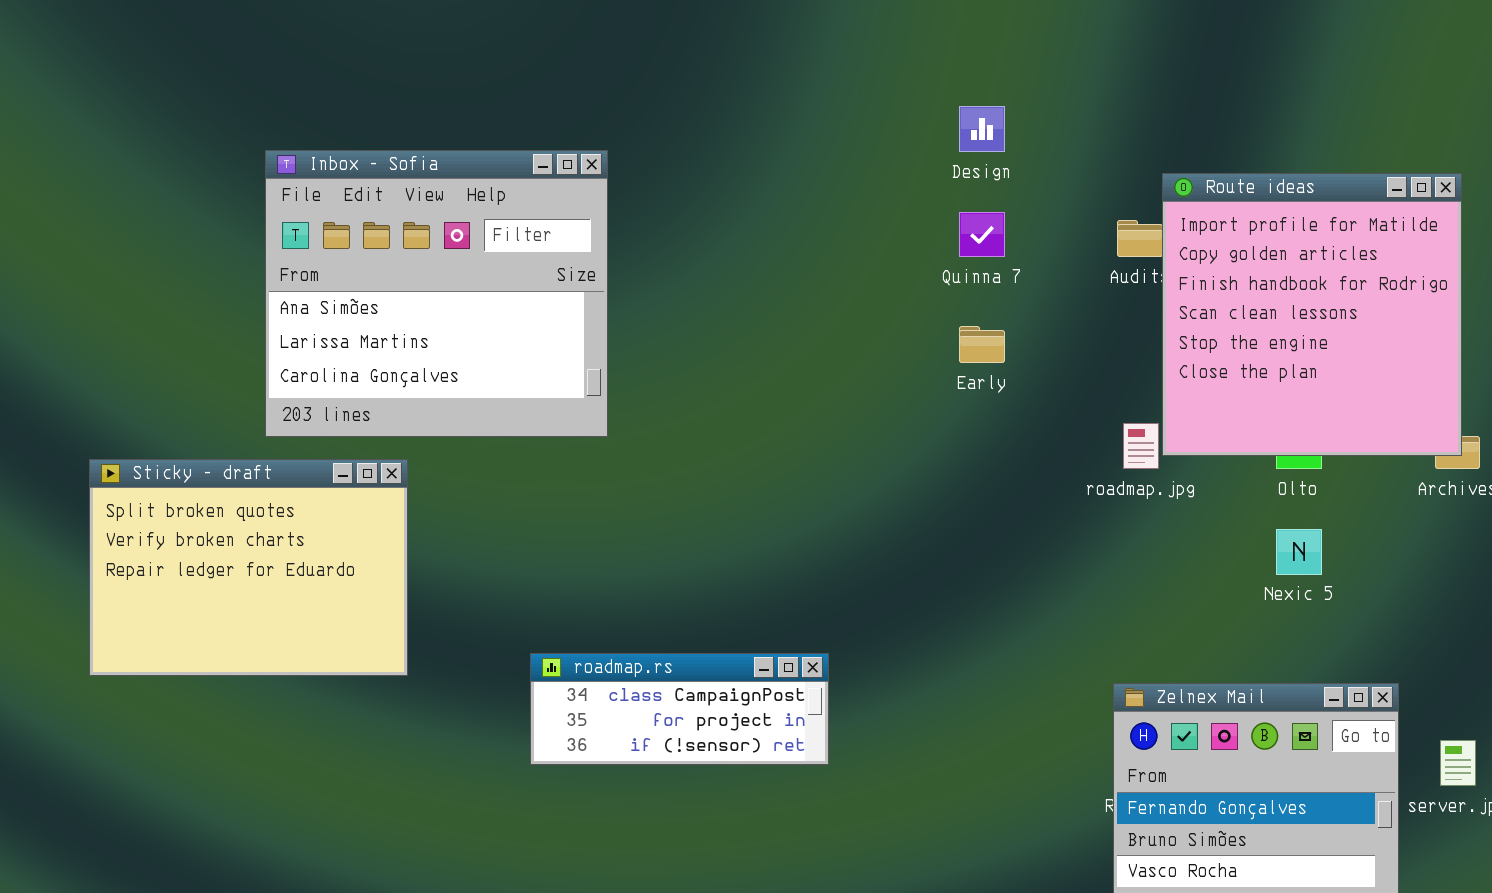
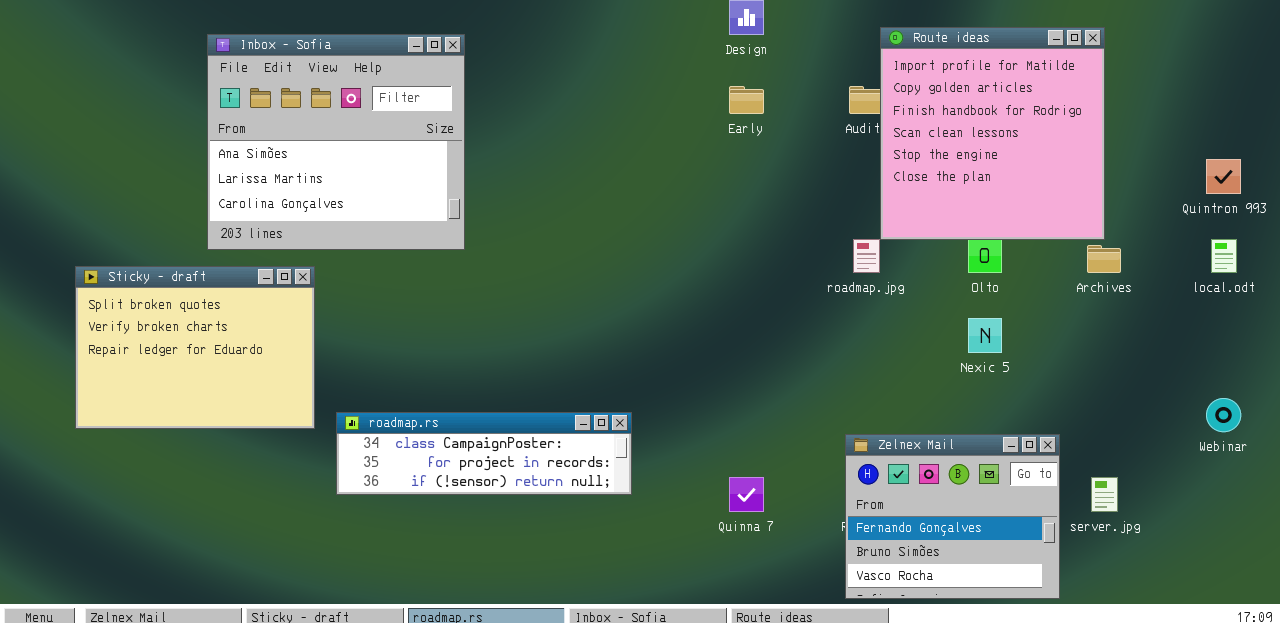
Route ideas: [1162,173,1462,456] -> [880,27,1105,240], moved
Quinna 7: [959,212,1005,257] -> [729,477,764,512], moved
Early: [959,326,1005,363] -> [729,86,764,114], moved
roadmap.rs: [530,653,829,765] -> [336,412,632,495], resized

